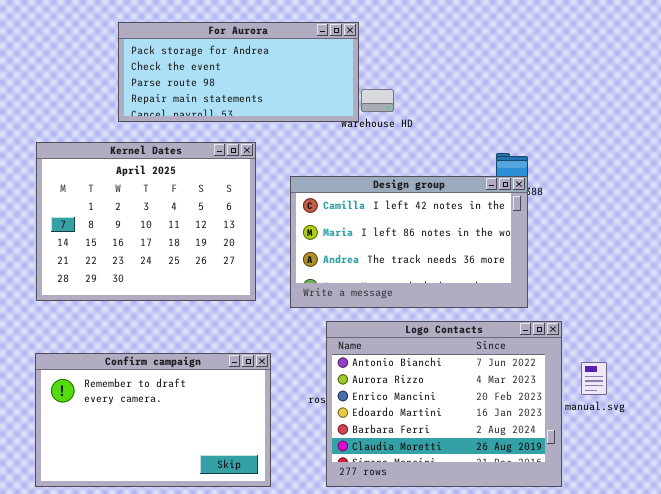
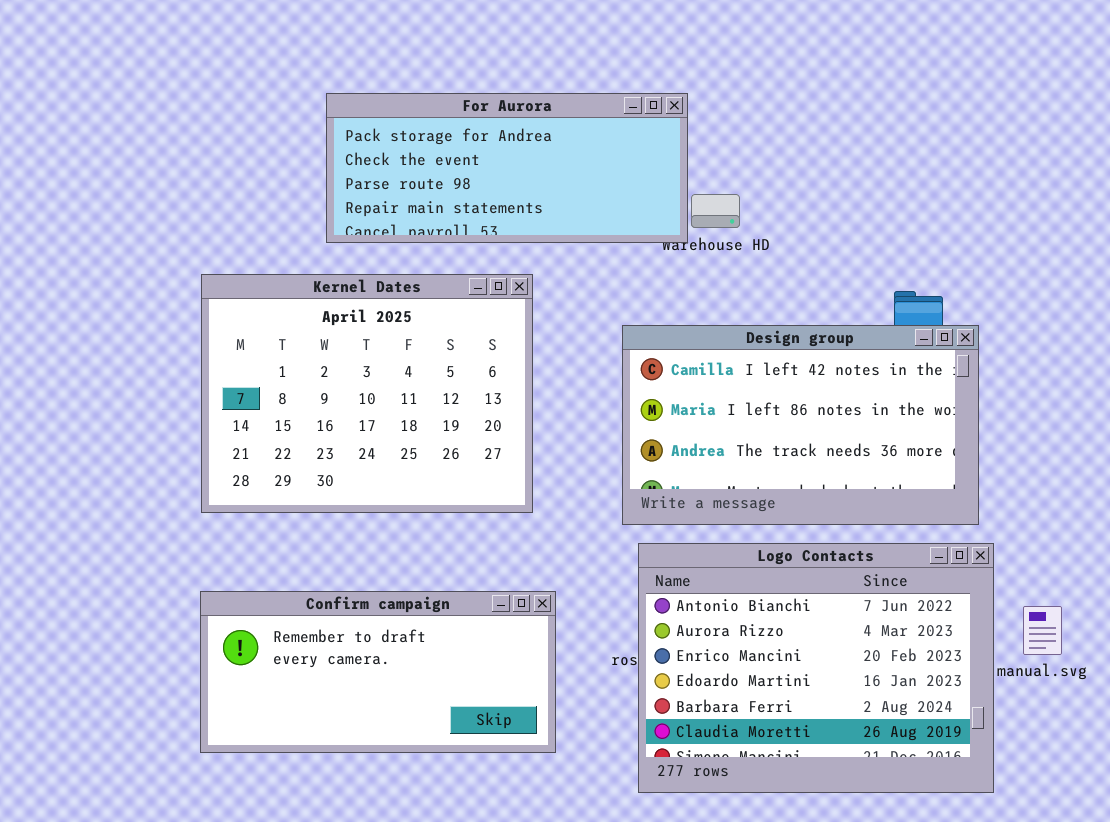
Design group: [290,176,528,308] -> [622,325,979,525], moved
Confirm campaign: [35,353,271,487] -> [200,591,556,753], resized

